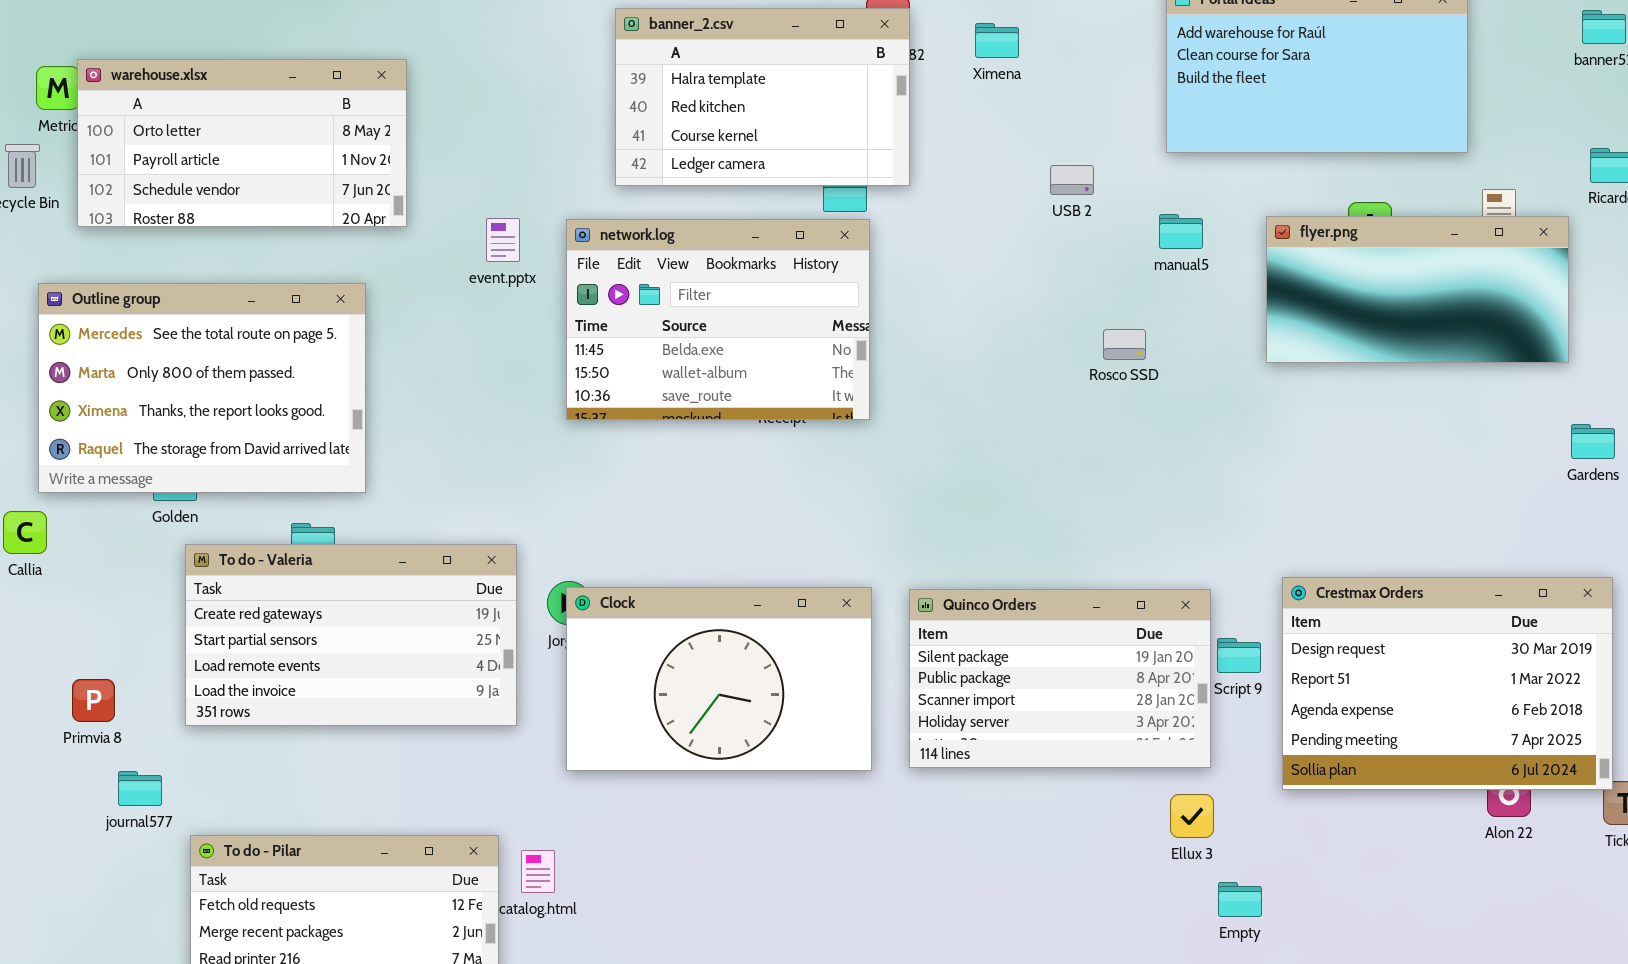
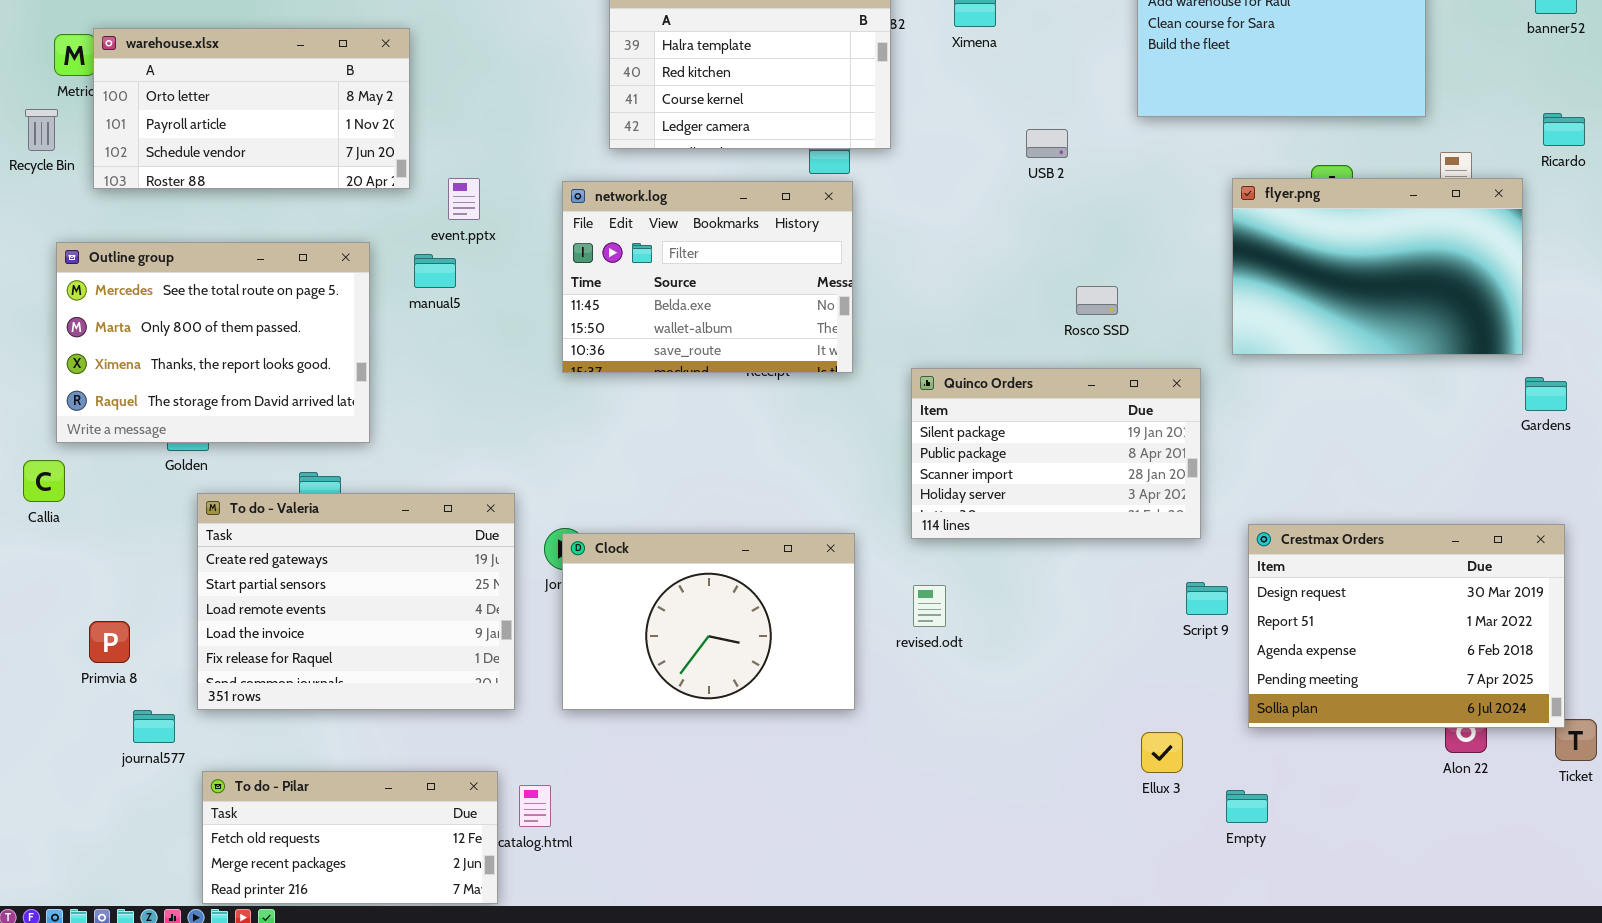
manual5: [1159,214,1203,249] -> [414,254,456,288], moved
flyer.png: [1266,216,1569,363] -> [1232,178,1523,355], resized
event.pptx: [486,218,520,262] -> [448,178,480,220], moved
To do - Valeria: [185,544,517,726] -> [197,493,515,710], resized
Quinco Orders: [909,589,1211,768] -> [911,368,1201,539], moved
Empty: [1218,882,1262,917] -> [1226,790,1268,823], moved

